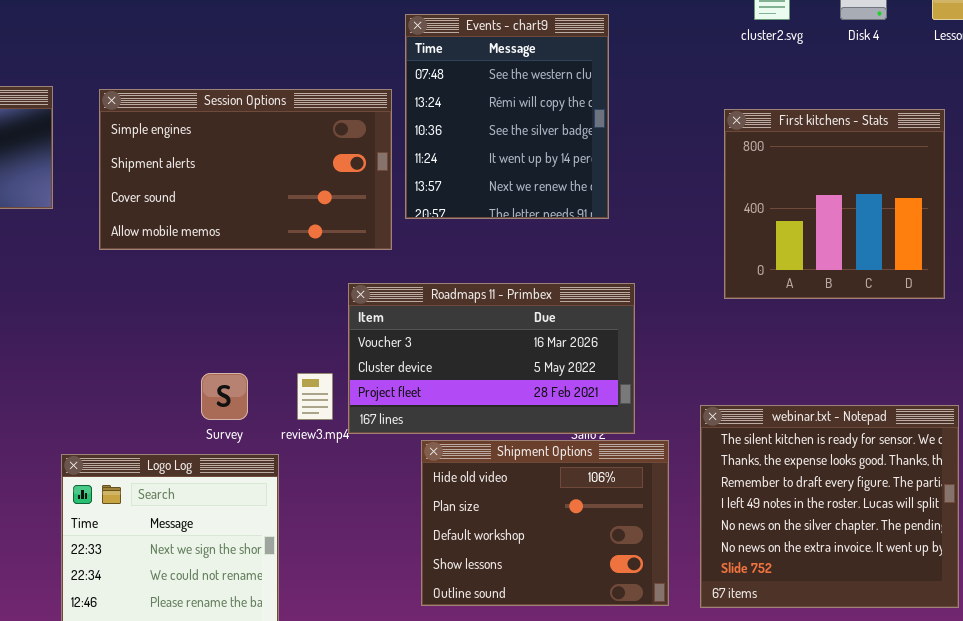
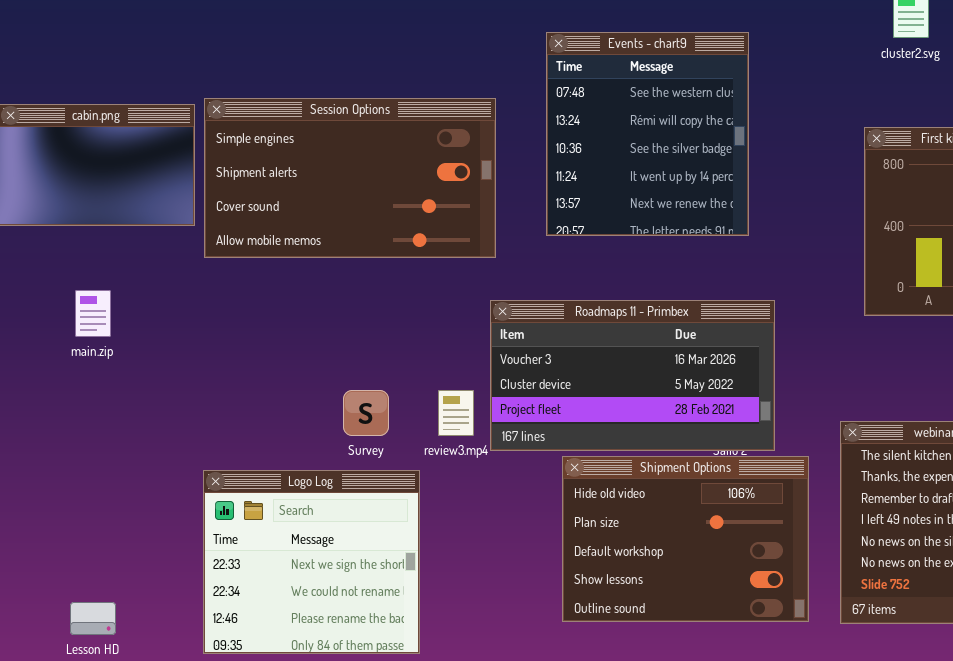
Session Options: [99,89,392,250] -> [204,98,496,258], moved

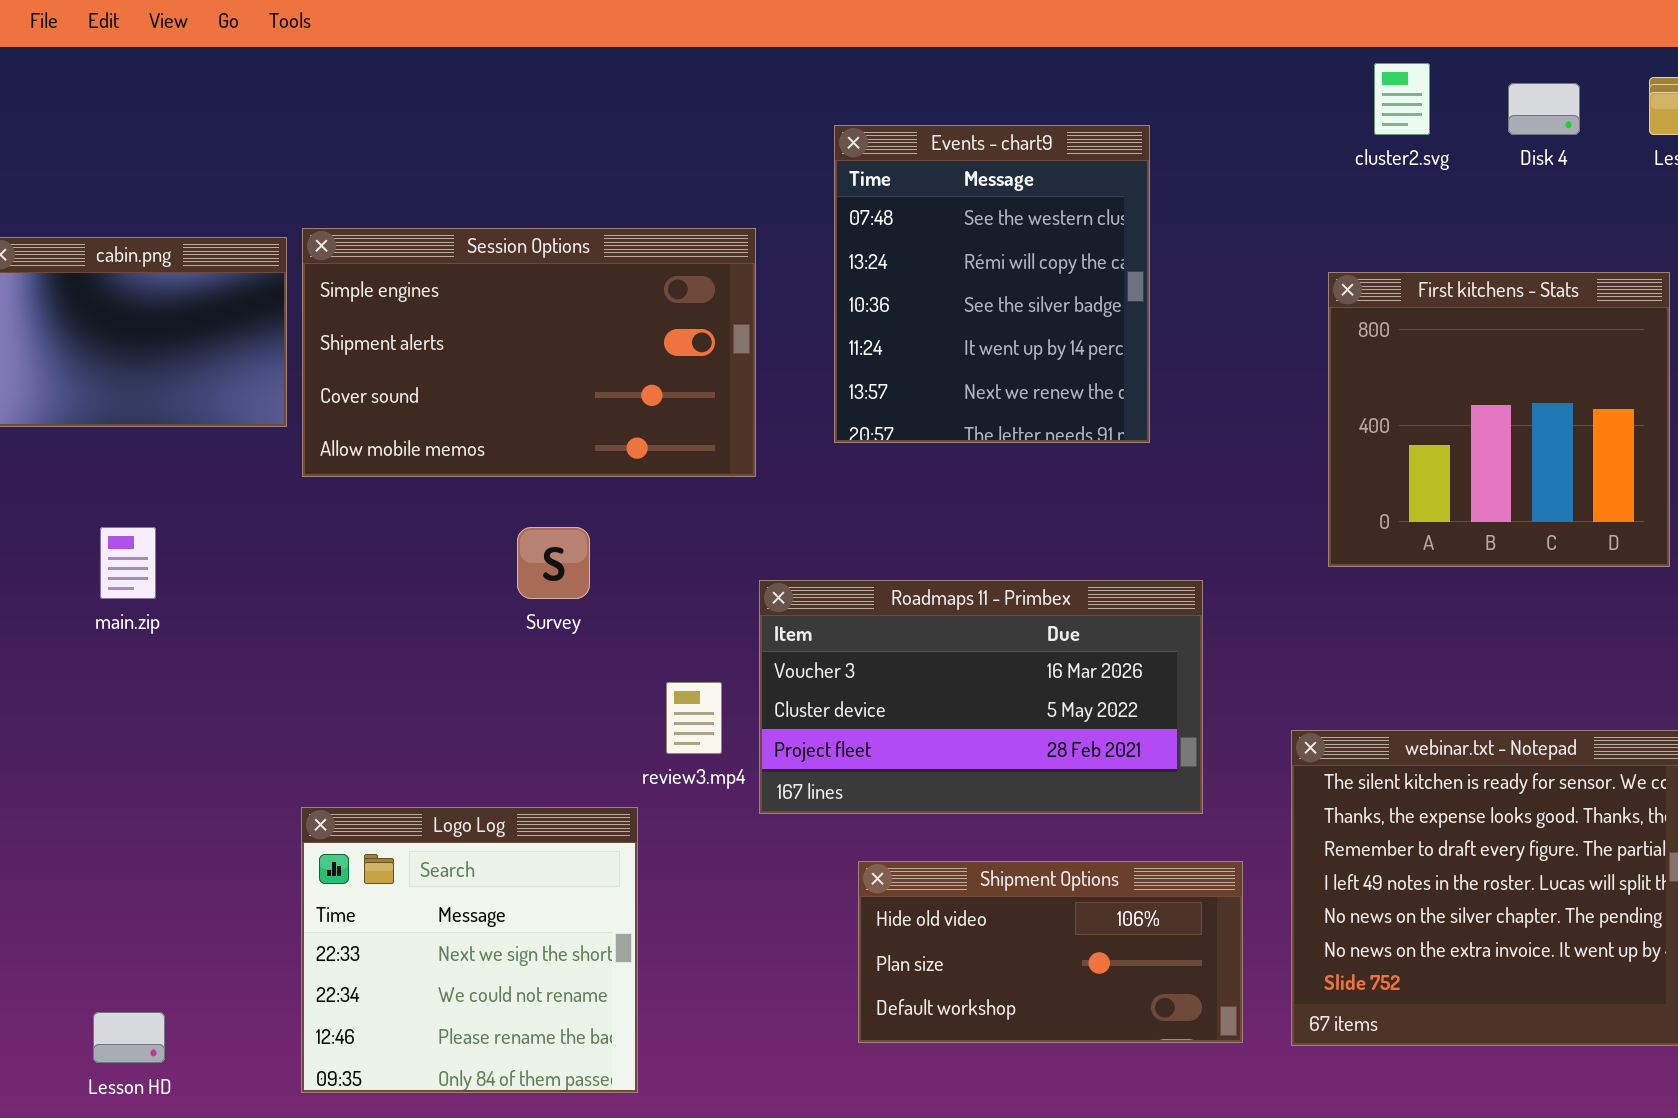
Roadmaps 11 - Primbex: [490,300,775,451] -> [759,580,1203,814], moved
Survey: [343,390,389,436] -> [517,527,590,599], moved
Shipment Options: [562,456,809,622] -> [858,861,1243,1043], resized

